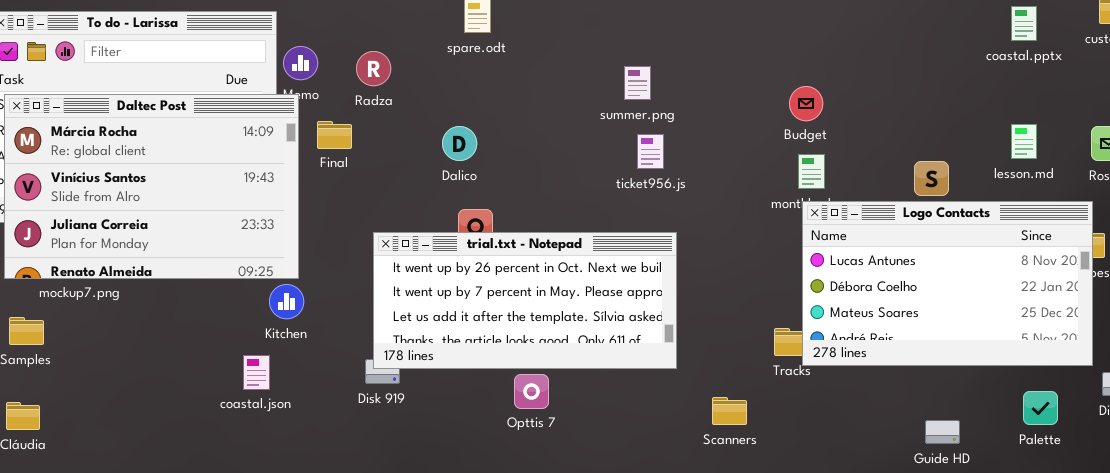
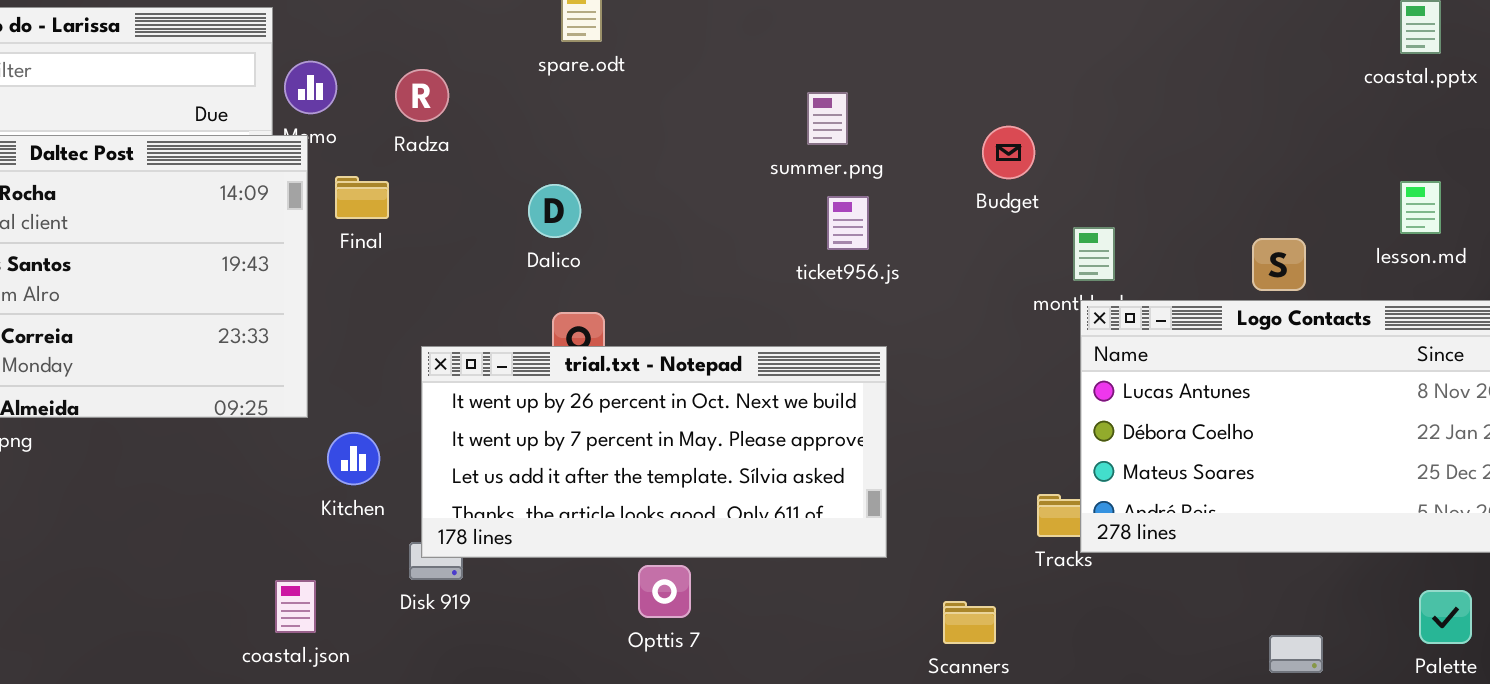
Budget: [789,86,823,121] -> [982,126,1035,179], moved
Kitchen: [269,284,304,319] -> [327,432,380,485], moved
coastal.json: [243,355,270,390] -> [275,580,316,633], moved

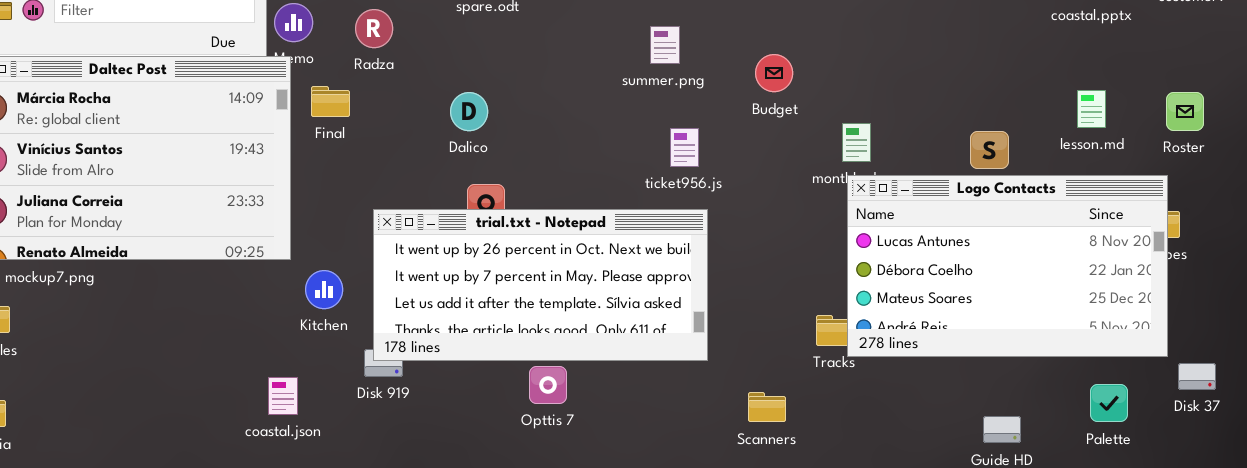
Budget: [982,126,1035,179] -> [755,54,793,92], moved
ticket956.js: [827,196,869,250] -> [670,128,699,167], moved

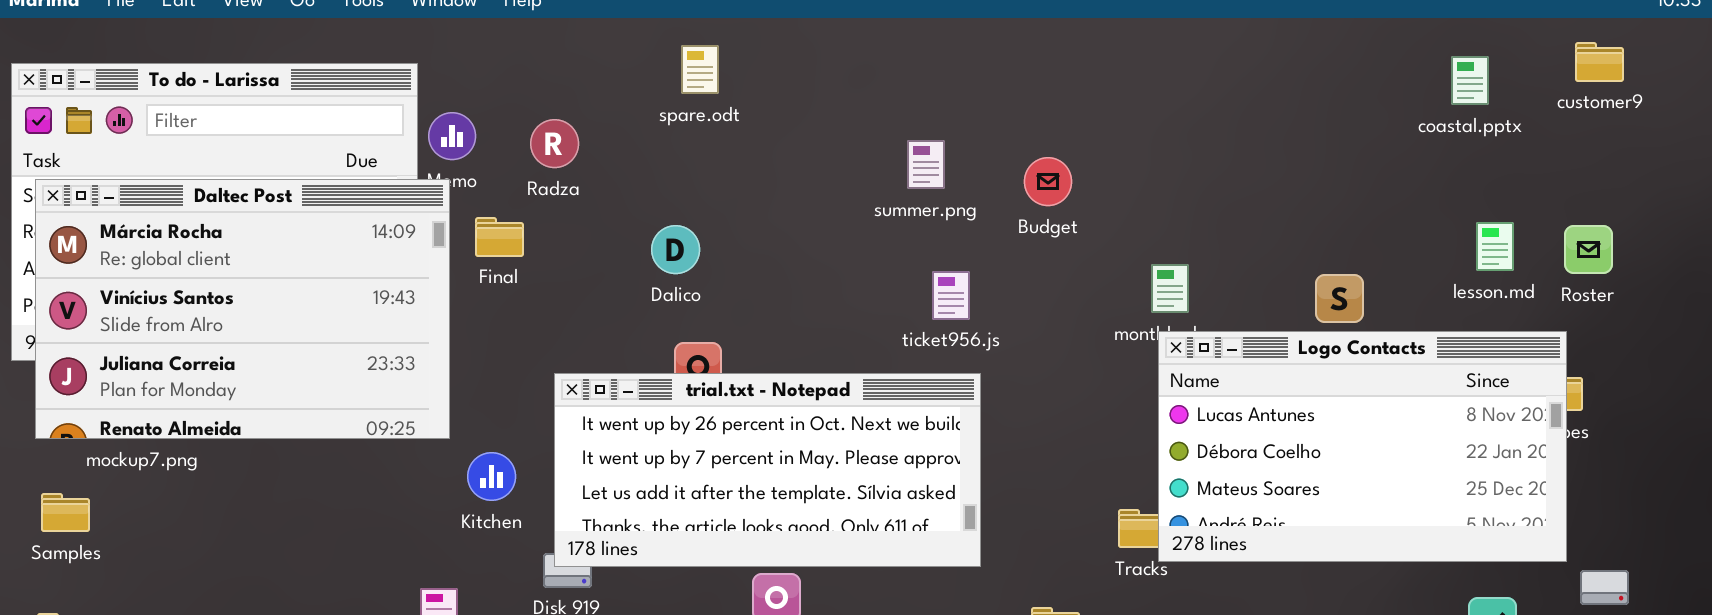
Budget: [755,54,793,92] -> [1024,157,1072,206], moved
lesson.md: [1077,90,1106,128] -> [1476,222,1514,271], moved

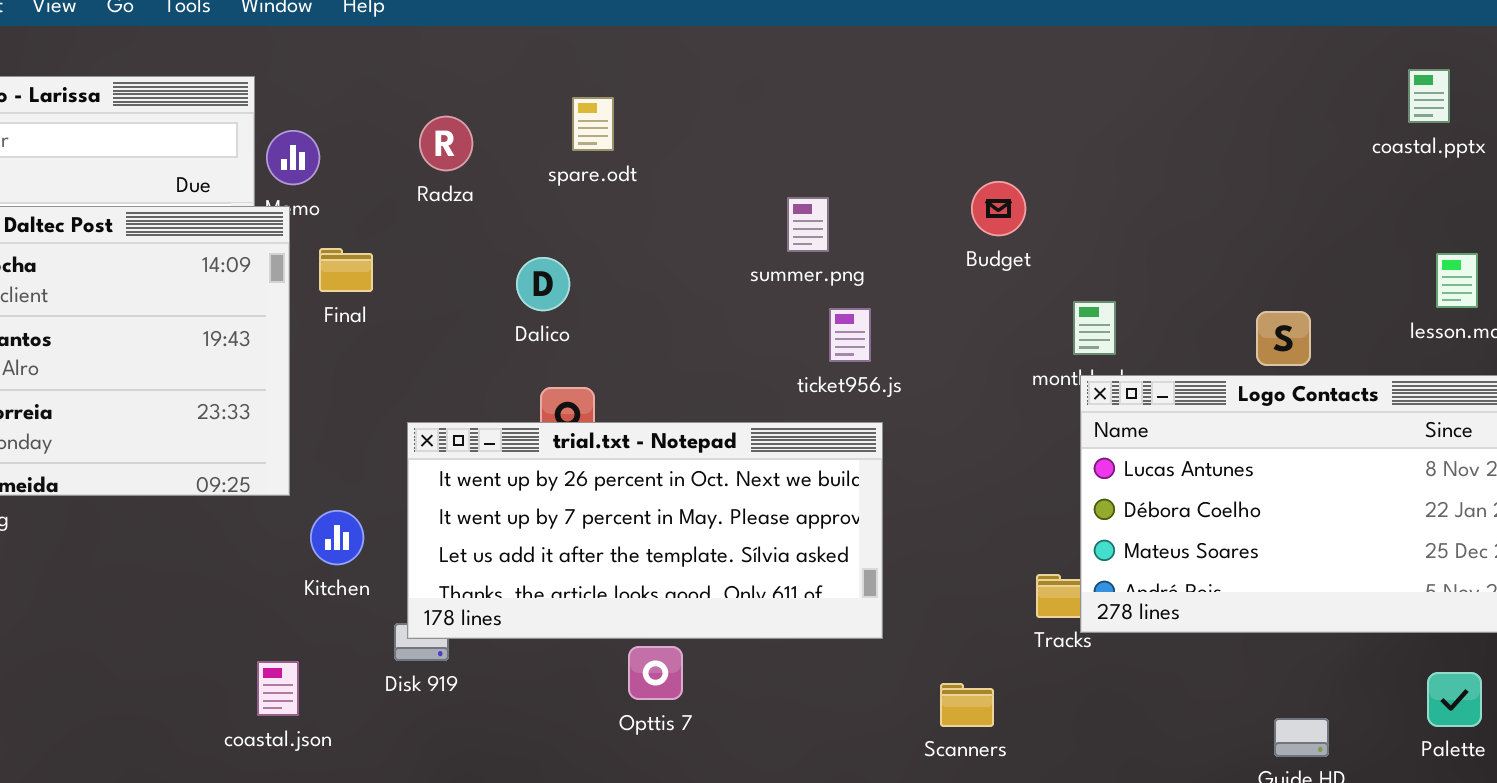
spare.odt: [681,45,719,94] -> [572,97,614,151], moved
Radza: [530,119,579,168] -> [419,116,473,171], moved
summer.png: [907,140,945,189] -> [787,197,829,252], moved
Budget: [1024,157,1072,206] -> [971,181,1026,236], moved

